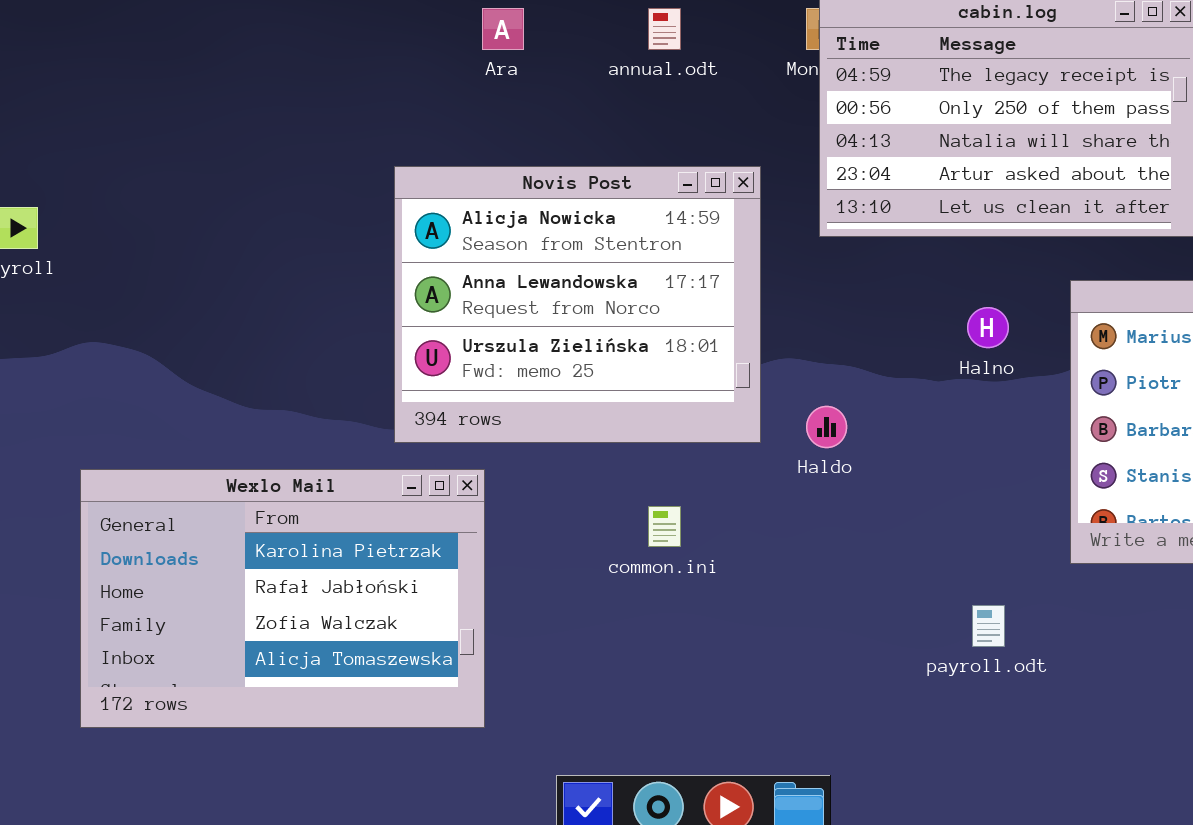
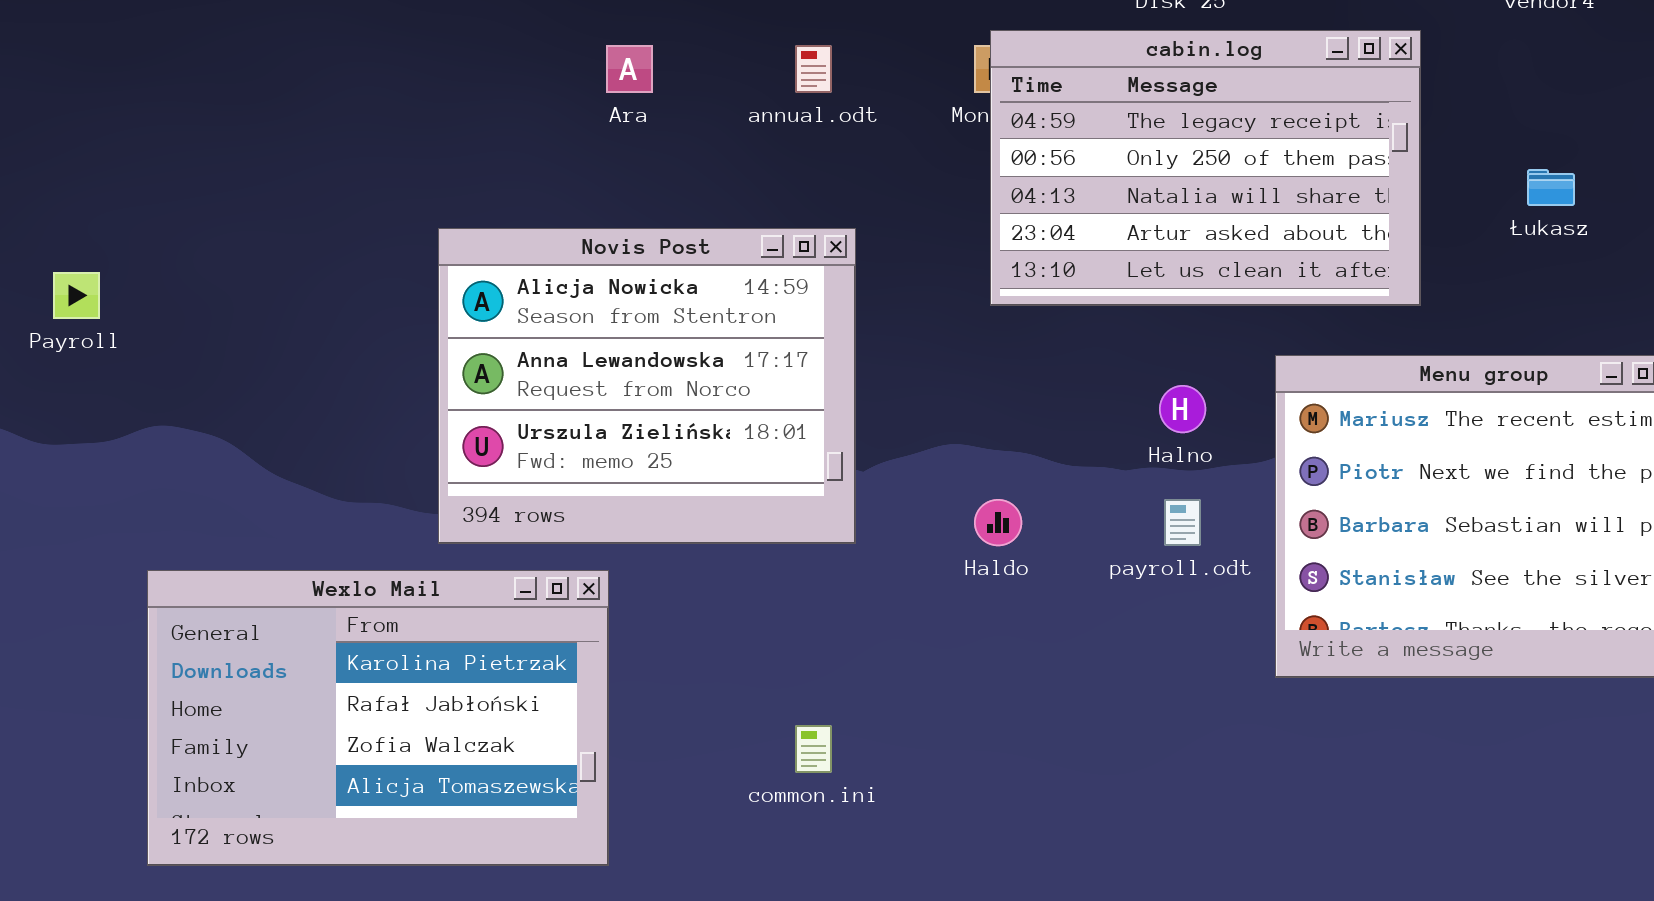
Novis Post: [394,166,761,443] -> [438,228,856,544], moved
common.ini: [648,506,681,547] -> [795,725,832,773], moved
payroll.odt: [972,605,1005,647] -> [1164,499,1201,546], moved

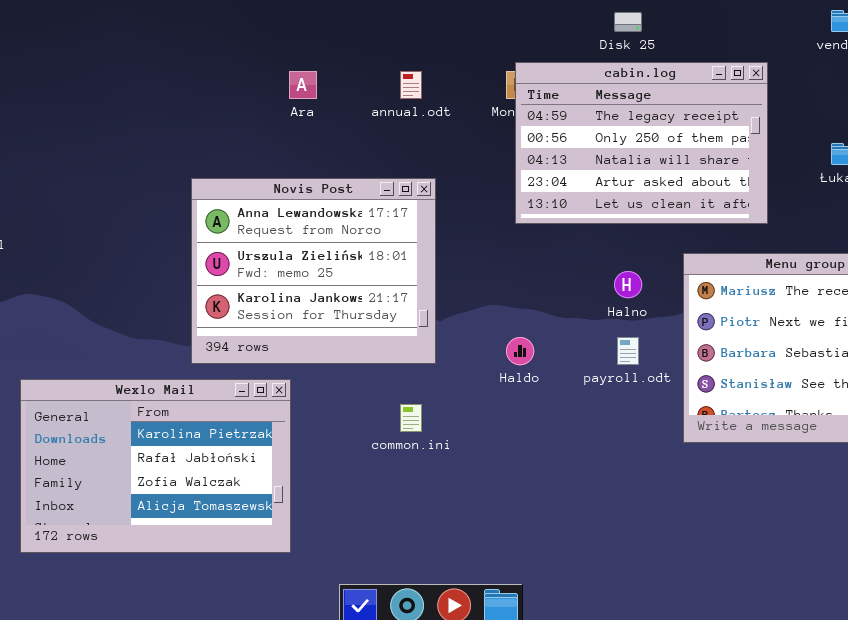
Novis Post: [438,228,856,544] -> [191,178,436,364], scrolled down 1 row
common.ini: [795,725,832,773] -> [400,404,422,432], moved

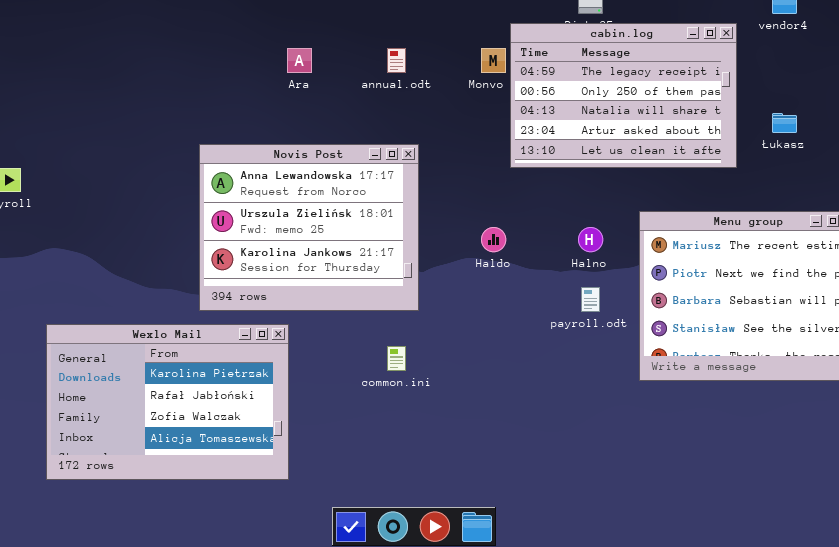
cabin.log: [515,62,768,224] -> [510,23,737,168], moved
Haldo: [506,337,534,365] -> [481,227,506,252], moved

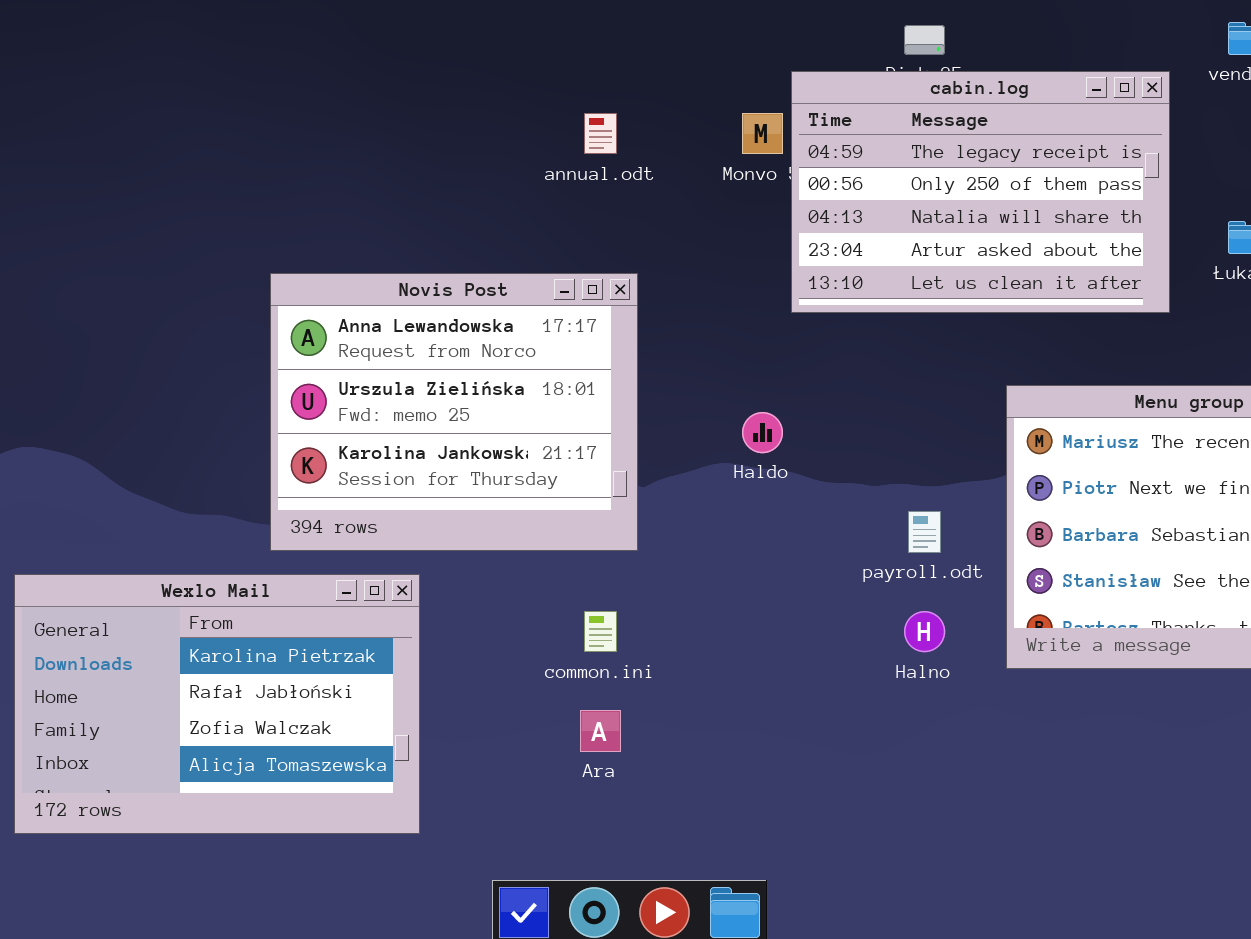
Ara: [287,48,312,73] -> [580,710,621,752], moved
Halno: [578,227,603,252] -> [904,611,945,652], moved

